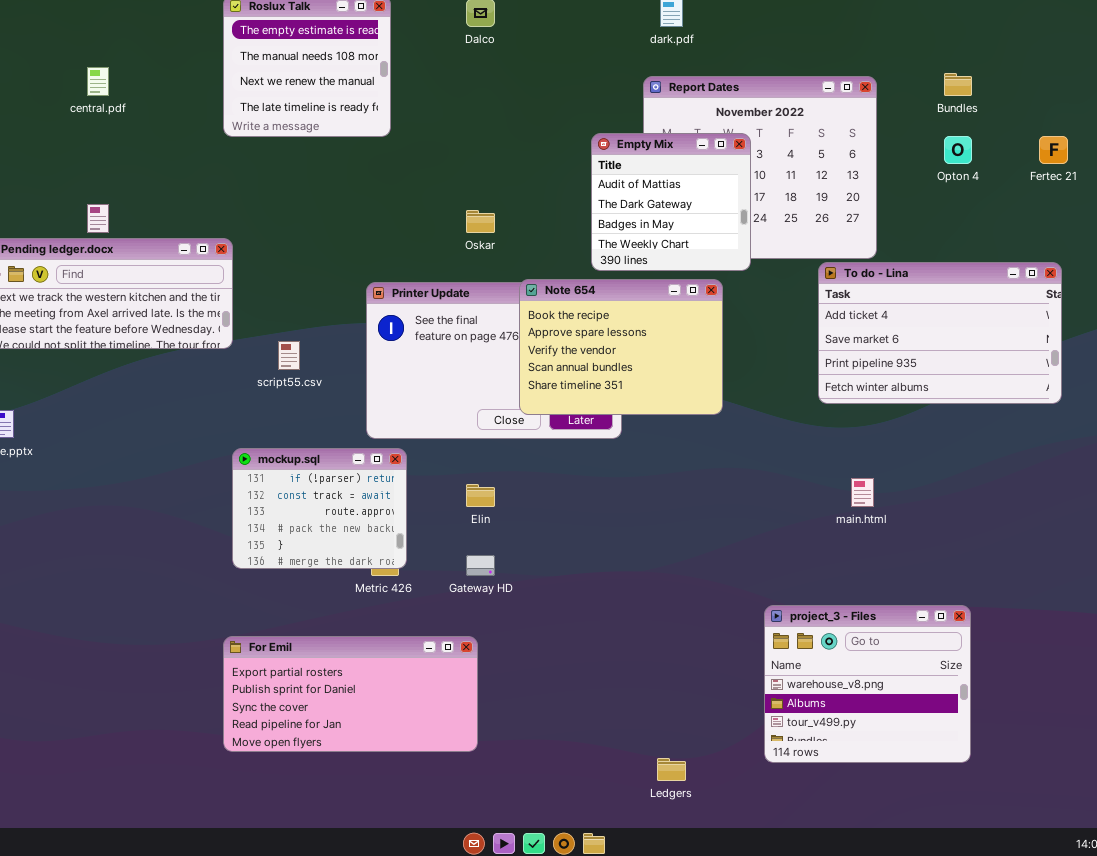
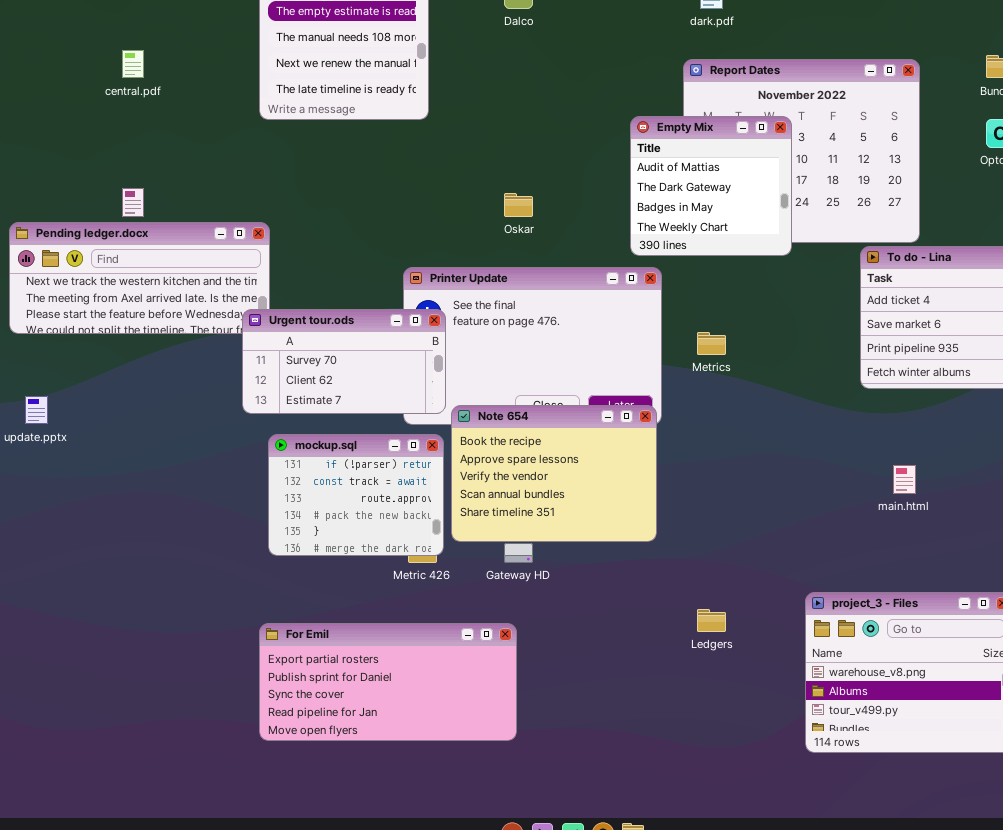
Note 654: [519,279,723,415] -> [451,405,657,542], moved
Urgent tour.ods: none -> [242,309,446,414], opened
Ledgers: [657,758,686,781] -> [697,609,726,632], moved

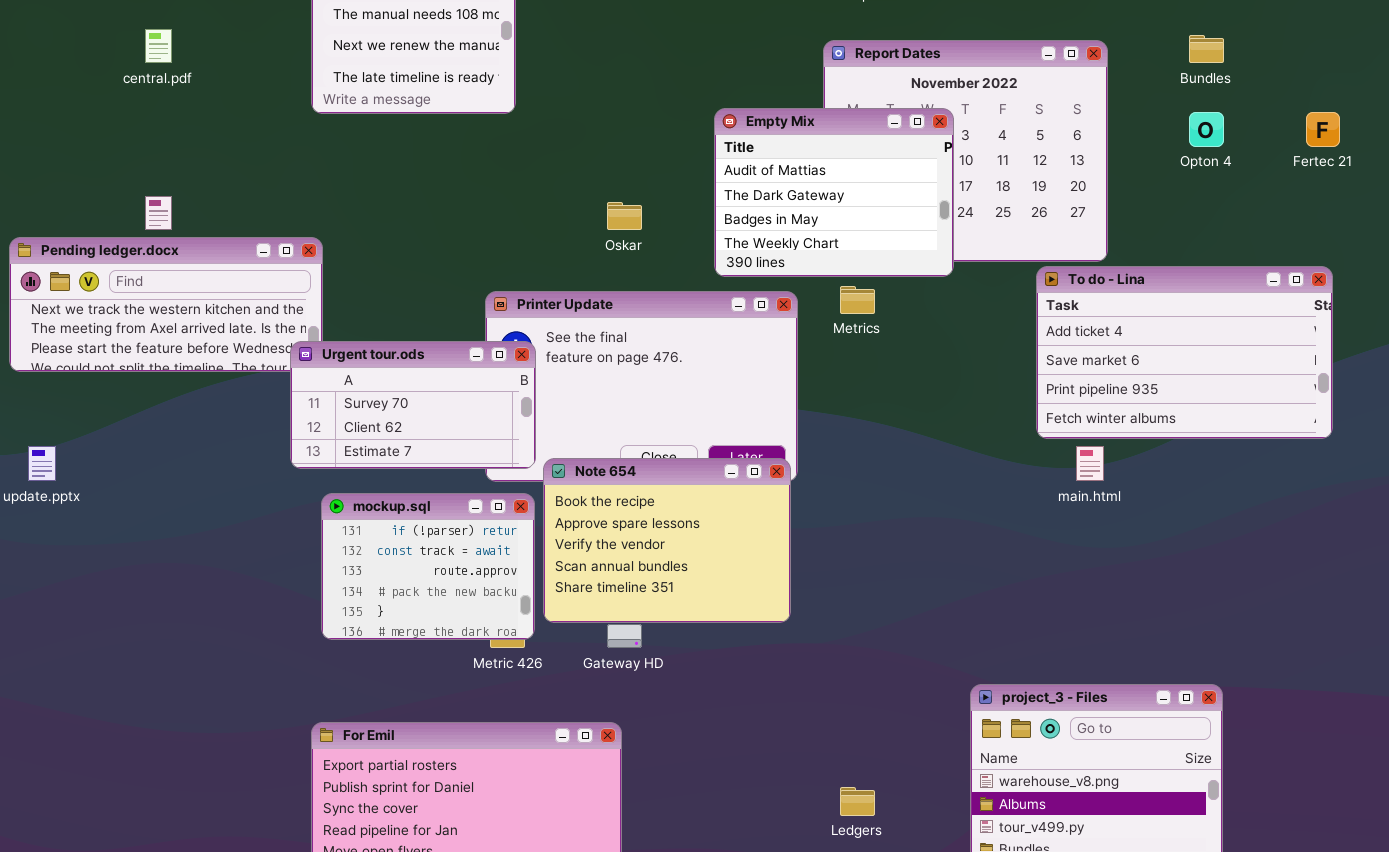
Empty Mix: [630,116,792,256] -> [714,108,954,277], resized
Metrics: [697,332,726,355] -> [840,286,875,314], moved
main.html: [893,465,916,494] -> [1076,446,1104,481], moved
Ledgers: [697,609,726,632] -> [840,787,875,816], moved

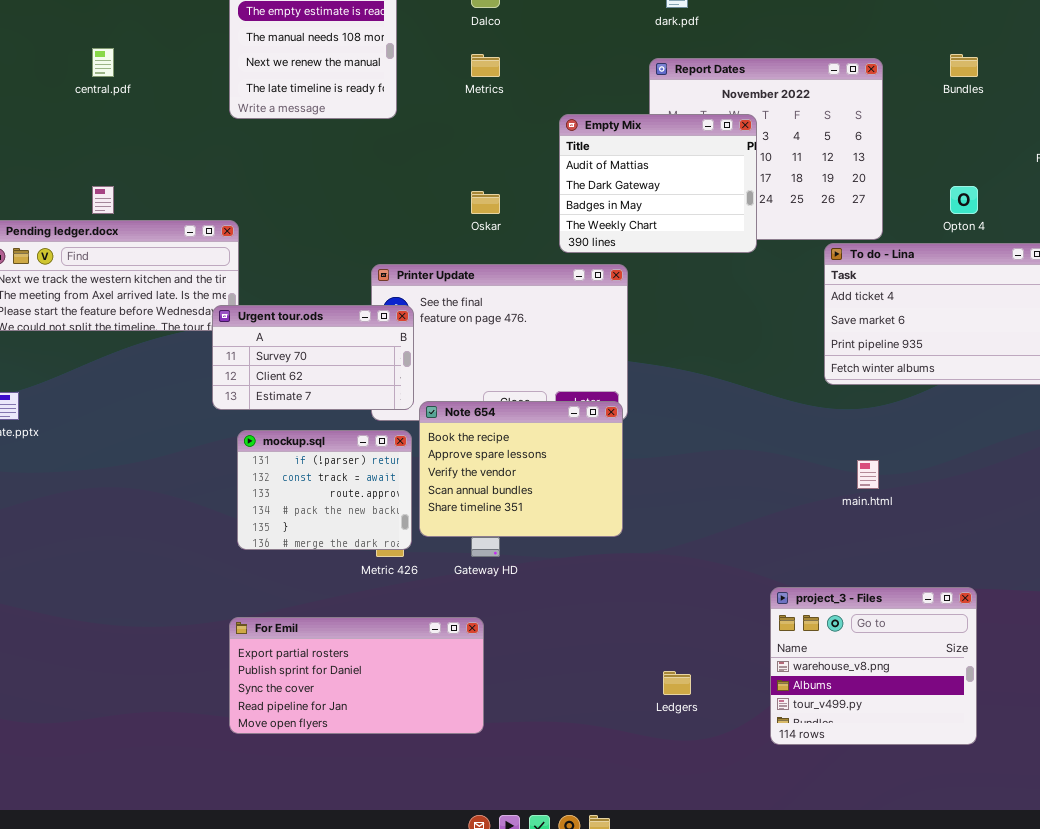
Opton 4: [1189,112,1224,147] -> [950,186,978,214], moved
Metrics: [840,286,875,314] -> [471,54,500,77], moved
main.html: [1076,446,1104,481] -> [857,460,879,489], moved

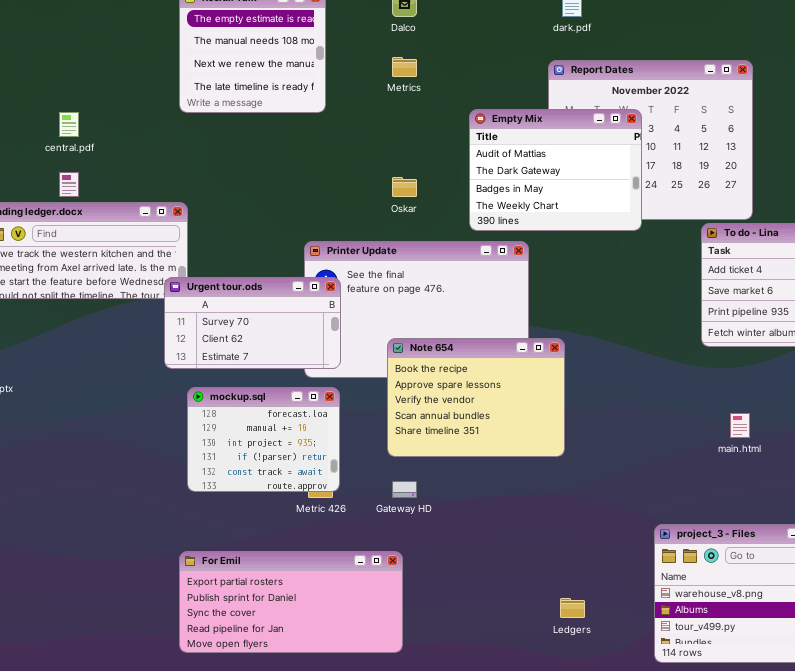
central.pdf: [92,48,114,77] -> [59,112,79,137], moved
Note 654: [419,401,623,537] -> [387,338,565,457], moved
mockup.sql: [237,430,412,550] -> [187,387,340,492], scrolled up 3 rows

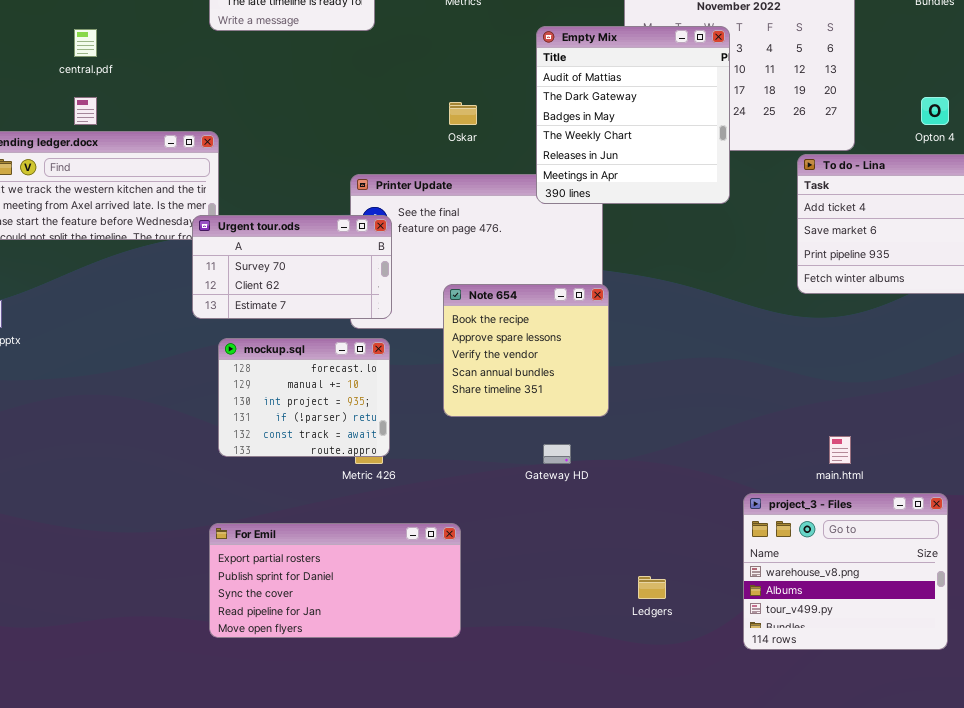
Empty Mix: [469,109,642,231] -> [536,26,730,204], resized
Note 654: [387,338,565,457] -> [443,284,609,417], resized
main.html: [730,413,750,438] -> [829,436,851,464], moved
Gateway HD: [392,481,417,498] -> [543,444,571,464], moved

